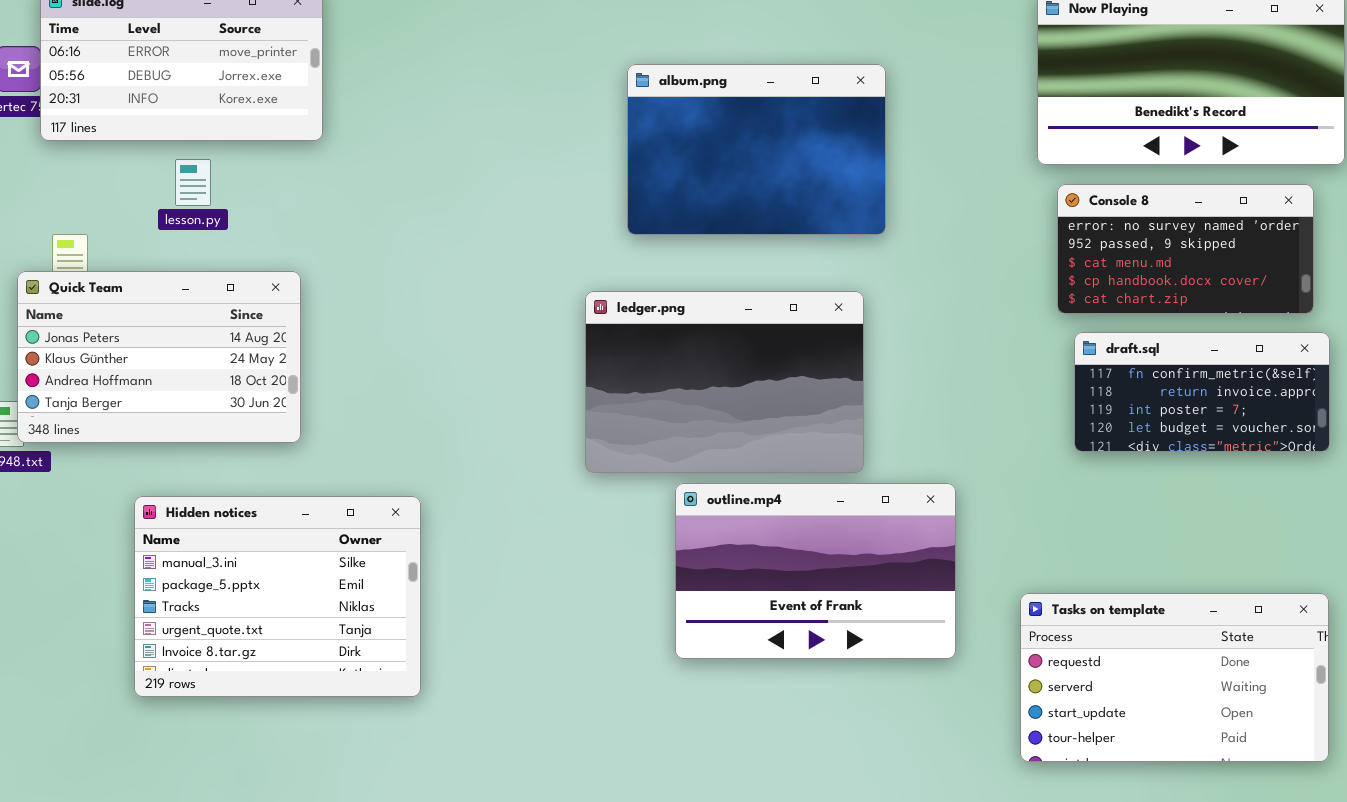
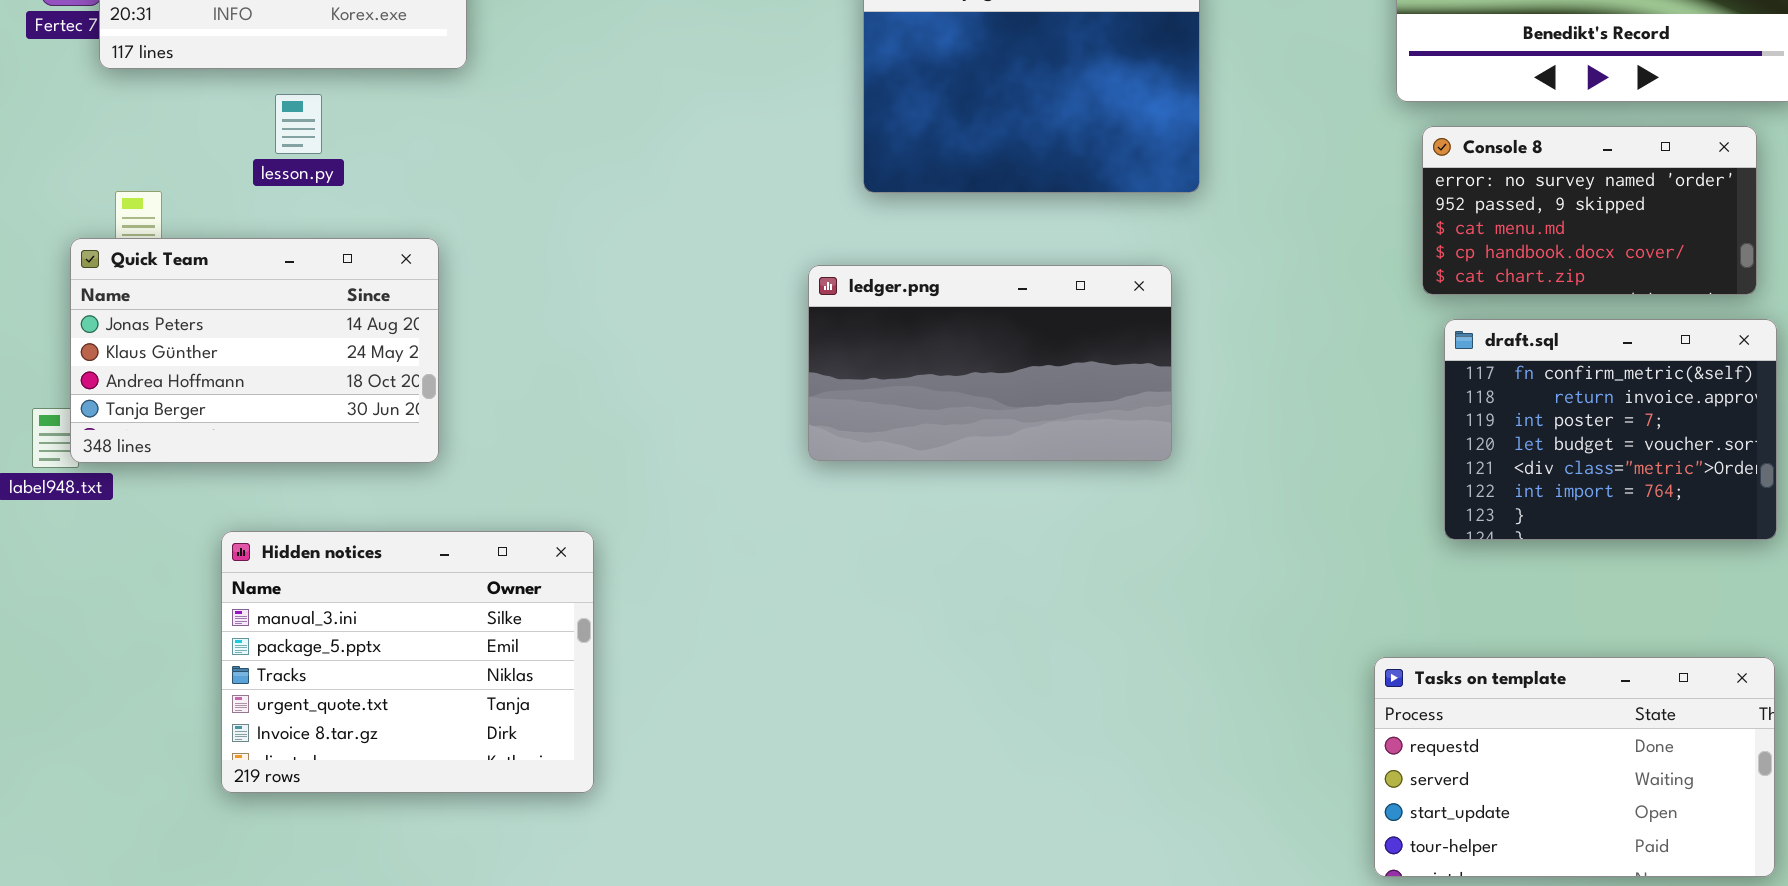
ledger.png: [585,291,864,473] -> [808,265,1172,461], resized
draft.sql: [1074,332,1330,452] -> [1444,319,1777,540], resized
outline.mp4: [675,483,956,659] -> none, closed

